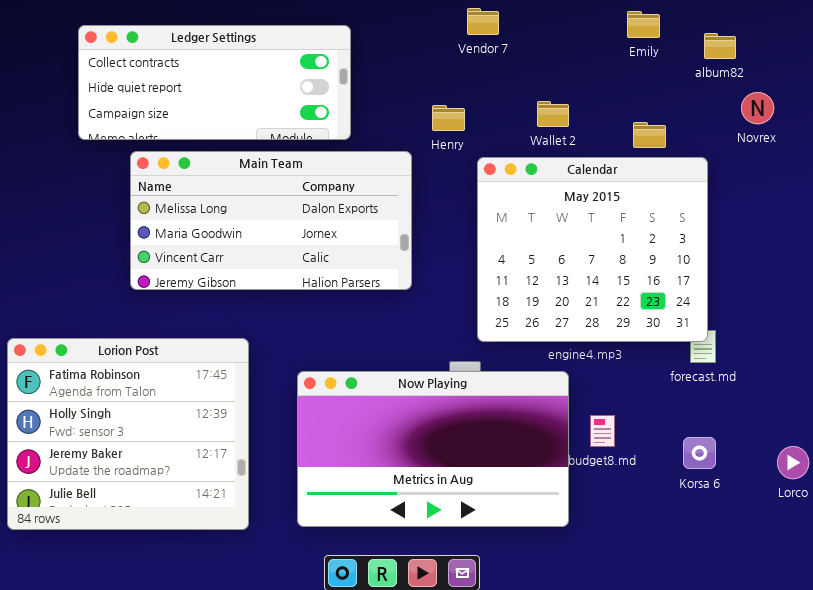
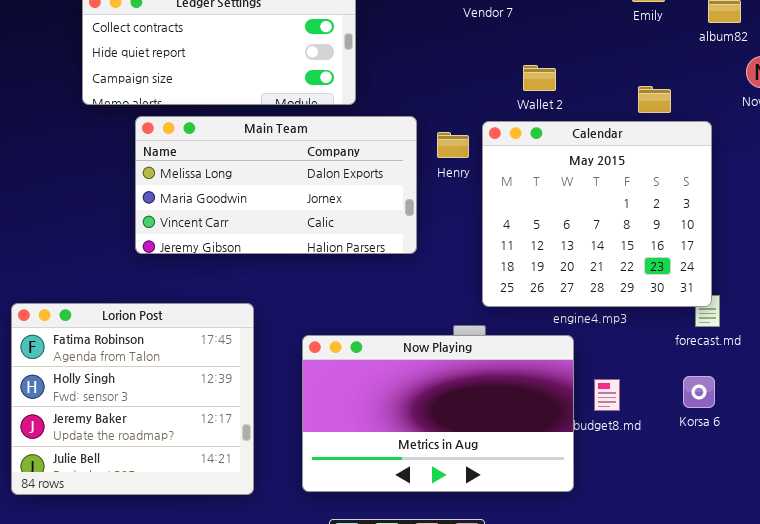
Wallet 2: [537,101,569,127] -> [523,65,556,91], moved
Henry: [432,105,465,131] -> [437,132,469,158], moved
Korsa 6: [683,437,716,469] -> [683,376,715,408], moved

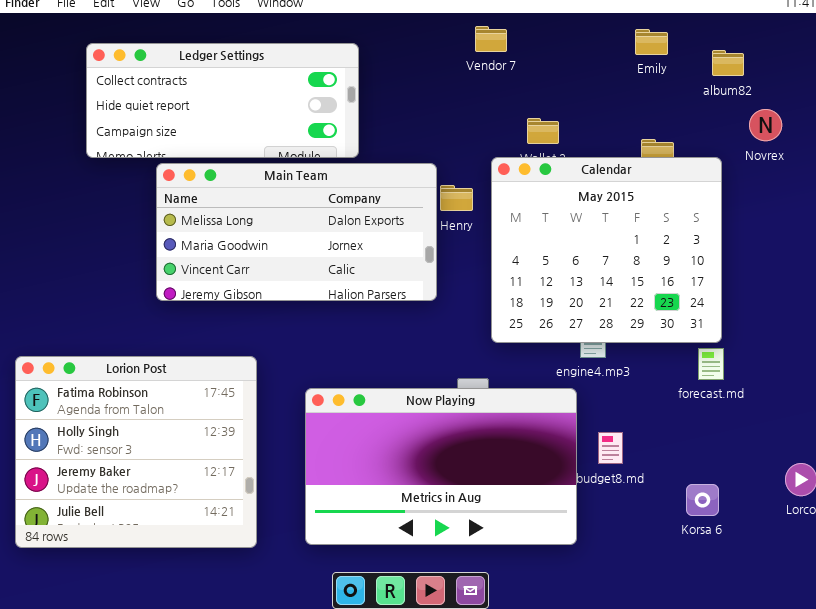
Main Team: [135,116,417,254] -> [156,163,437,301], moved
Calendar: [482,121,712,307] -> [491,157,722,343], moved
Korsa 6: [683,376,715,408] -> [686,484,719,516], moved

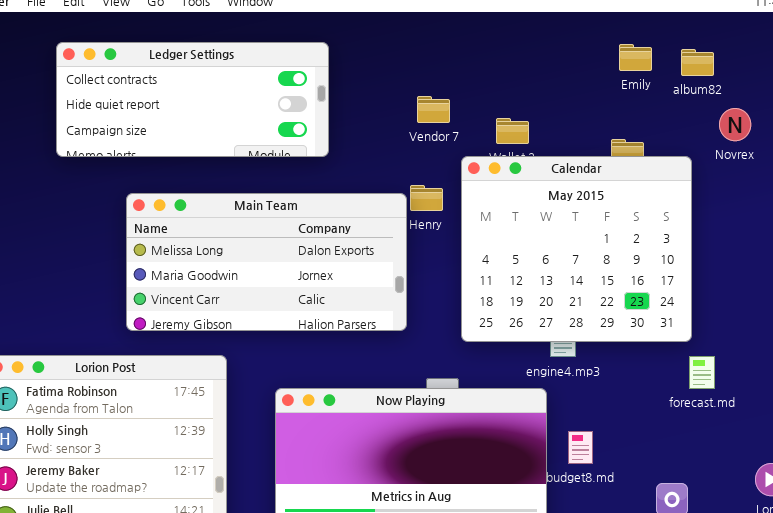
Vendor 7: [475,26,507,52] -> [417,96,450,123], moved
Emily: [635,29,668,55] -> [619,44,652,71], moved
Main Team: [156,163,437,301] -> [126,193,407,331], moved
forecast.md: [698,348,724,380] -> [689,356,715,389], moved

